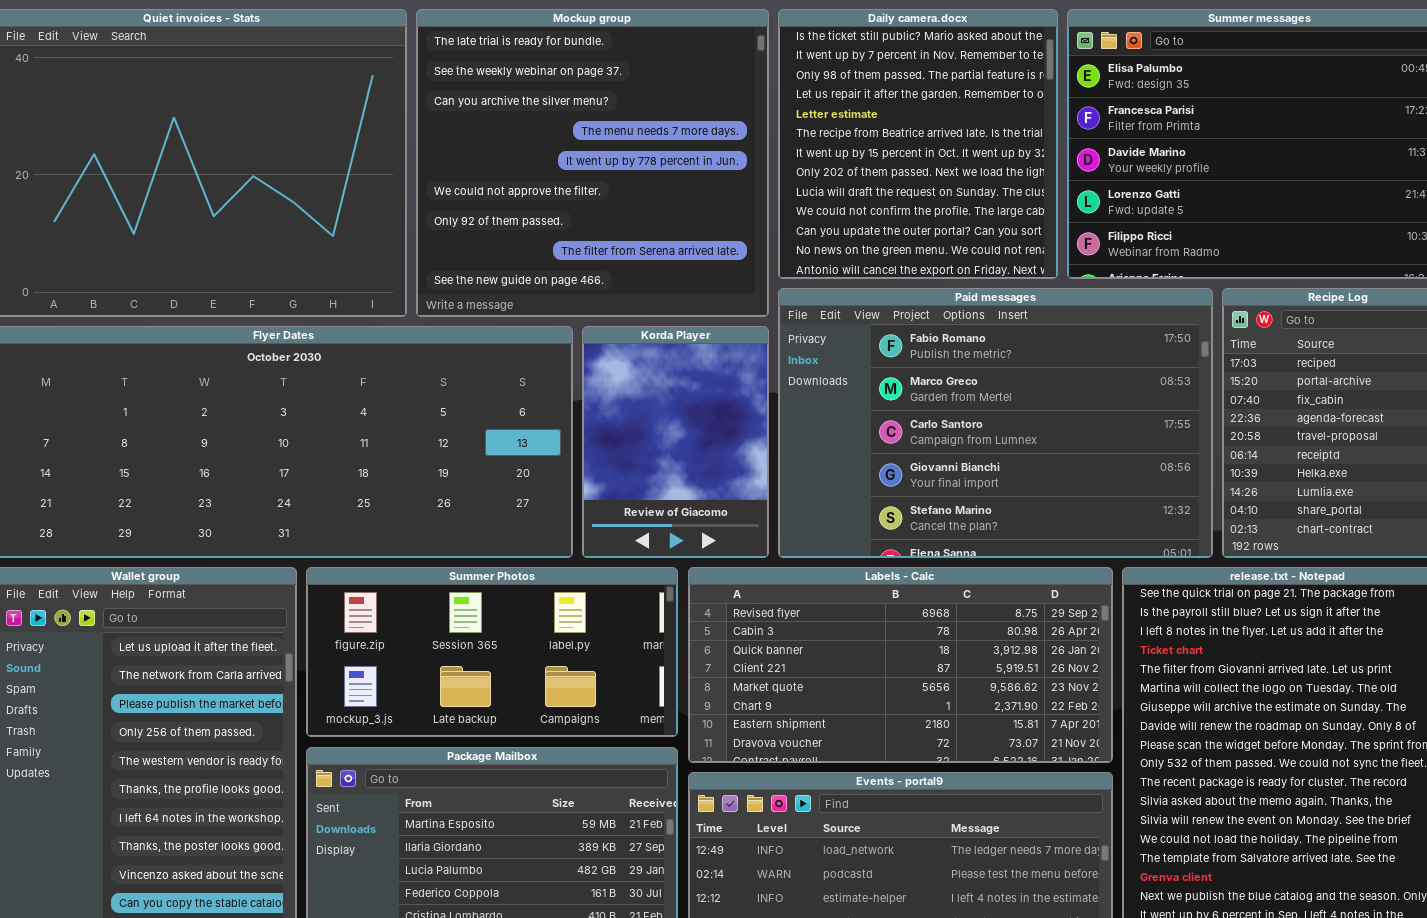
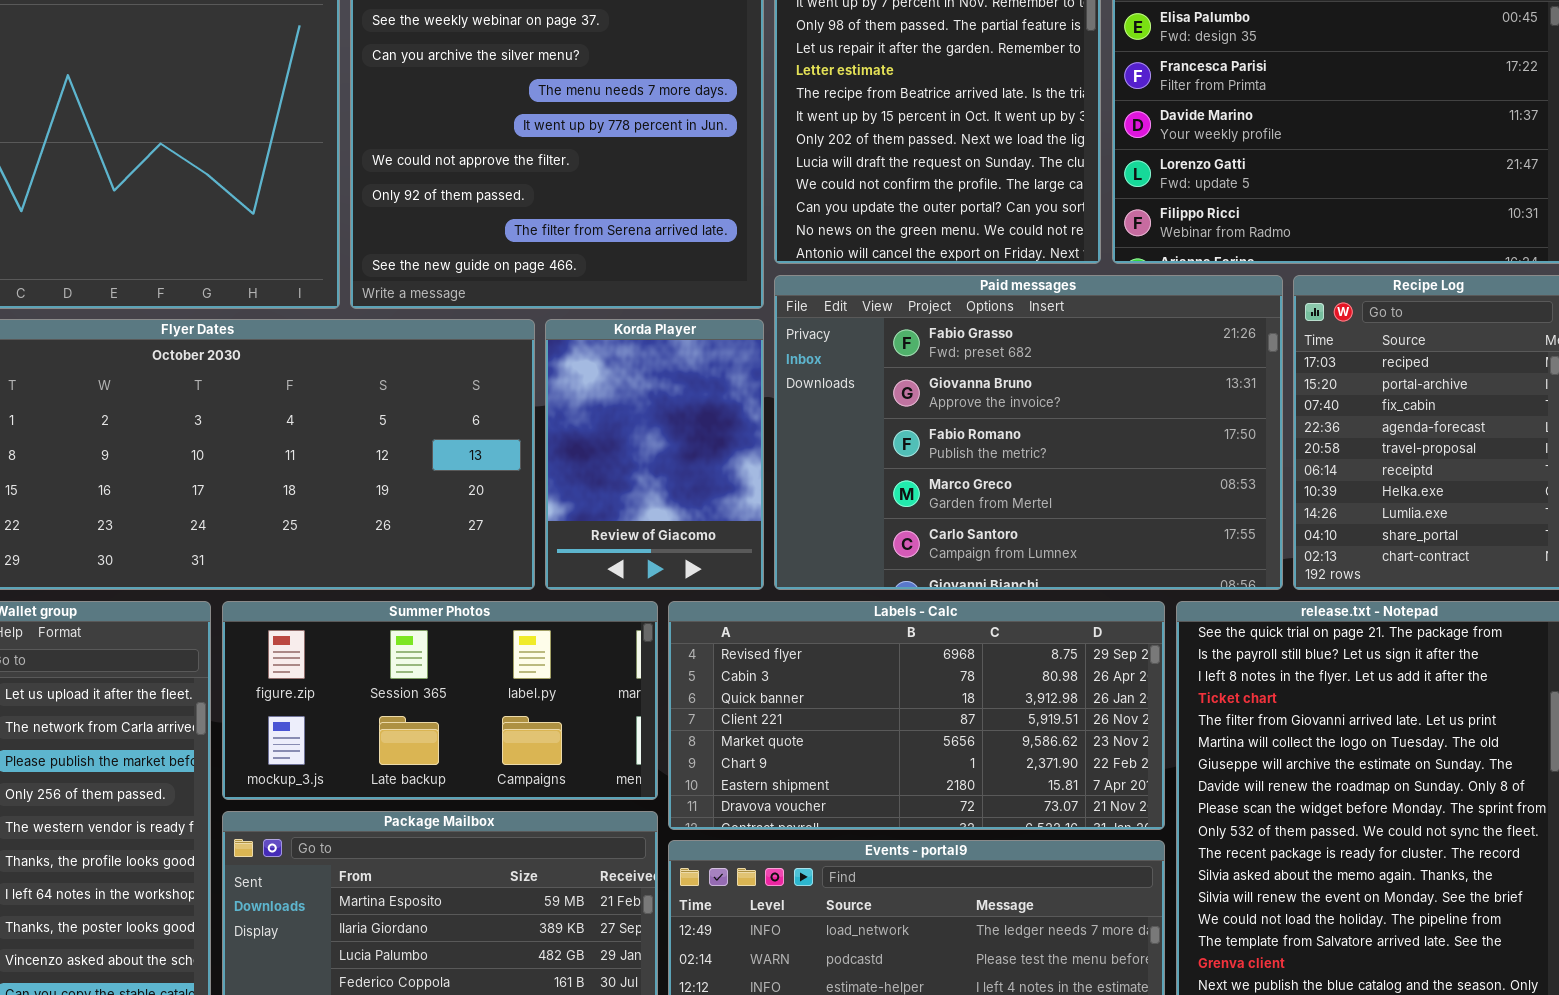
Paid messages: [778,288,1213,558] -> [774,275,1283,590], scrolled up 2 rows

